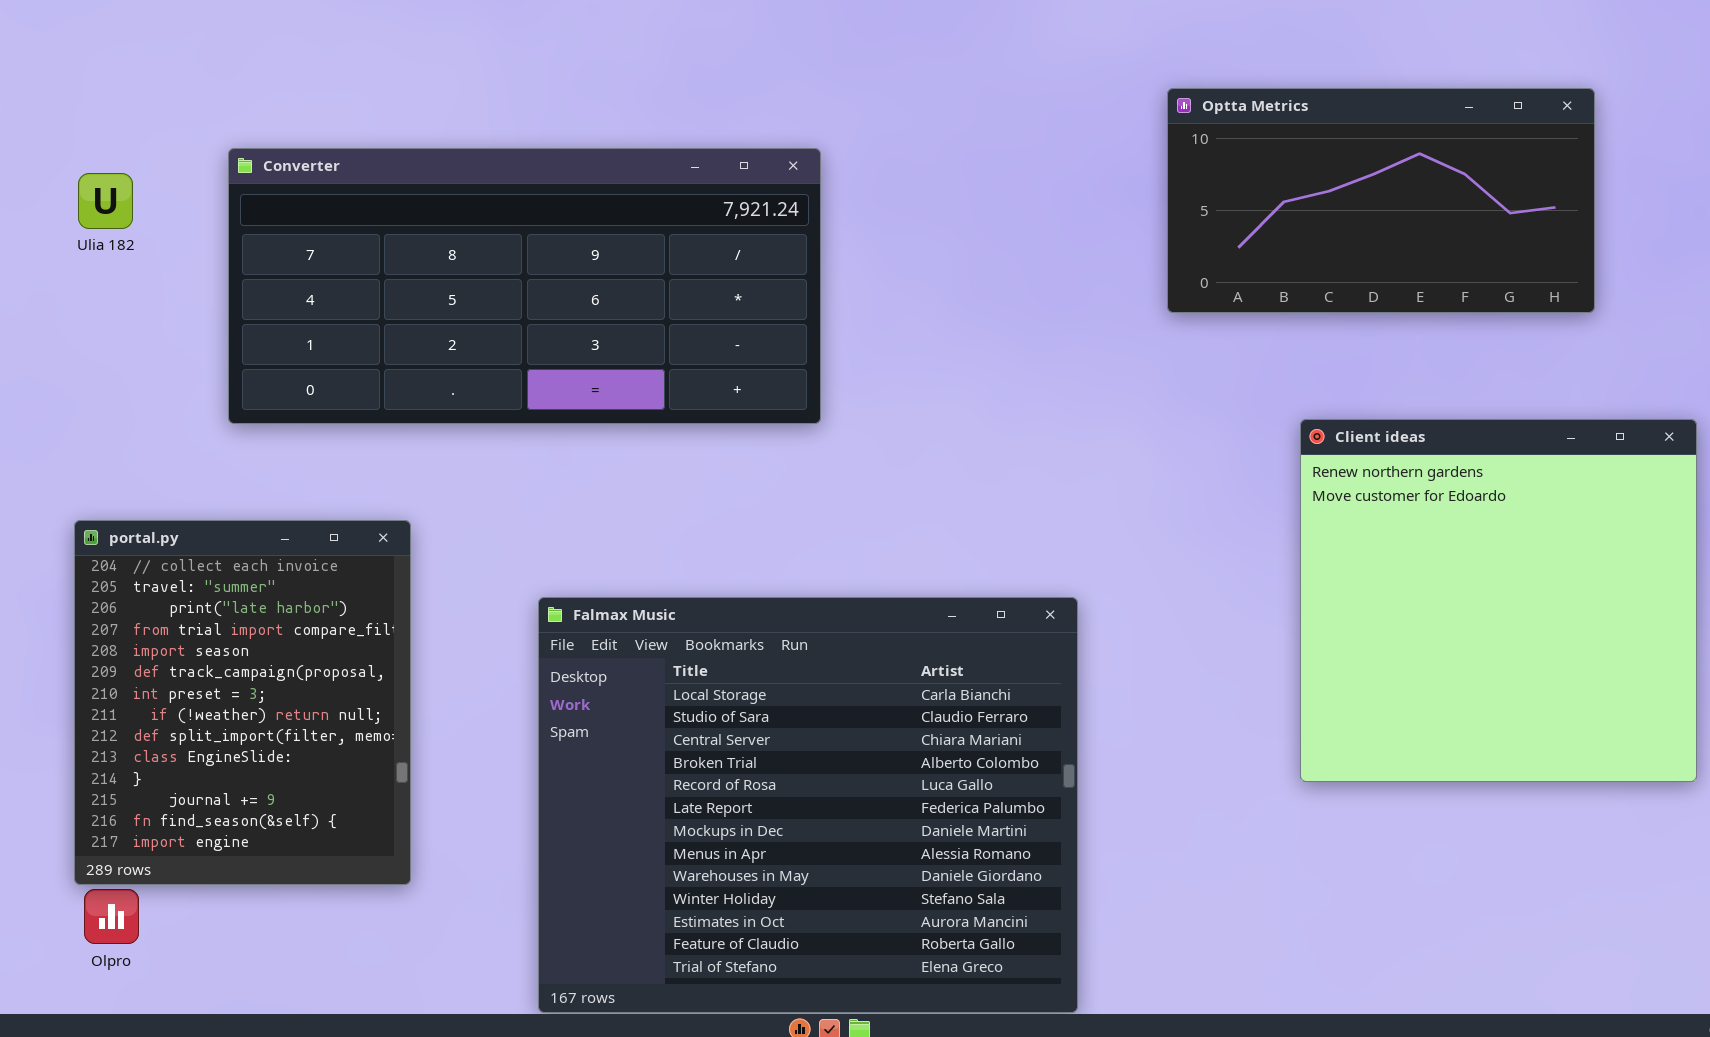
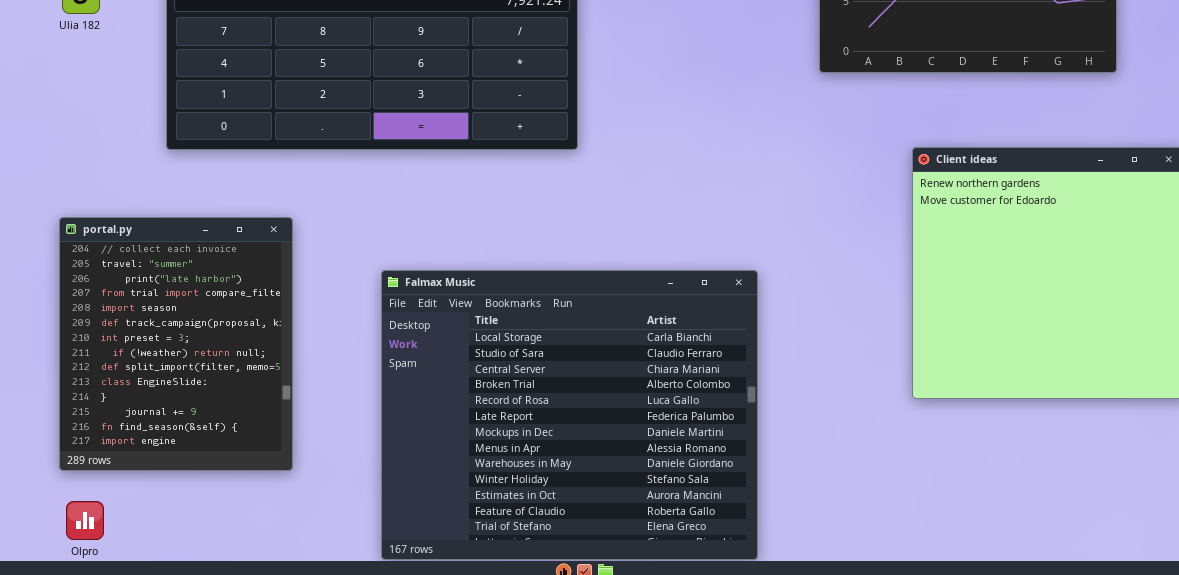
Olpro: [84,889,139,944] -> [66,501,104,540], moved

